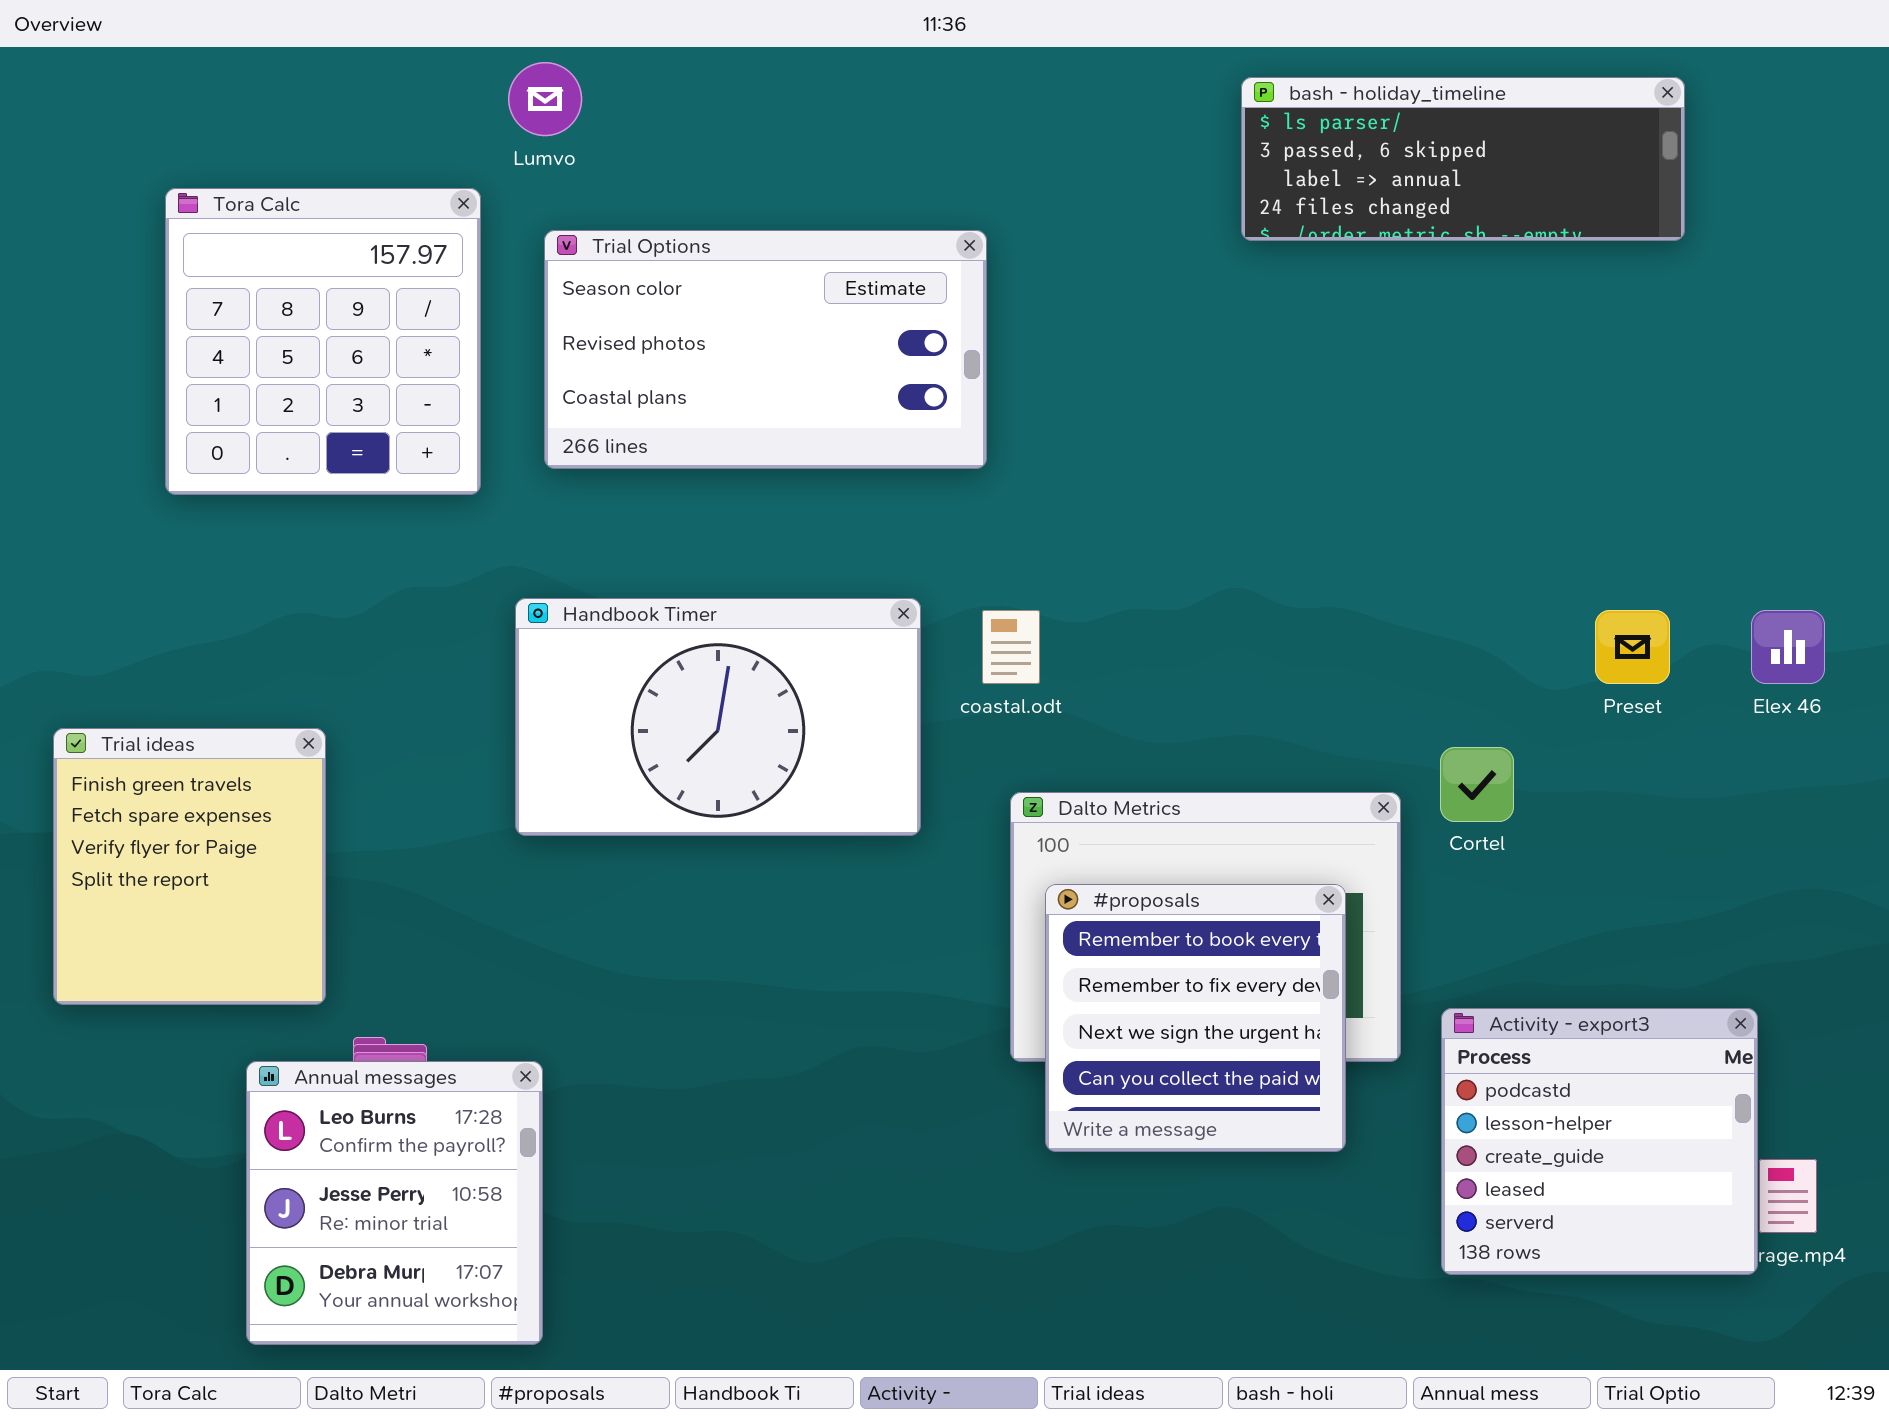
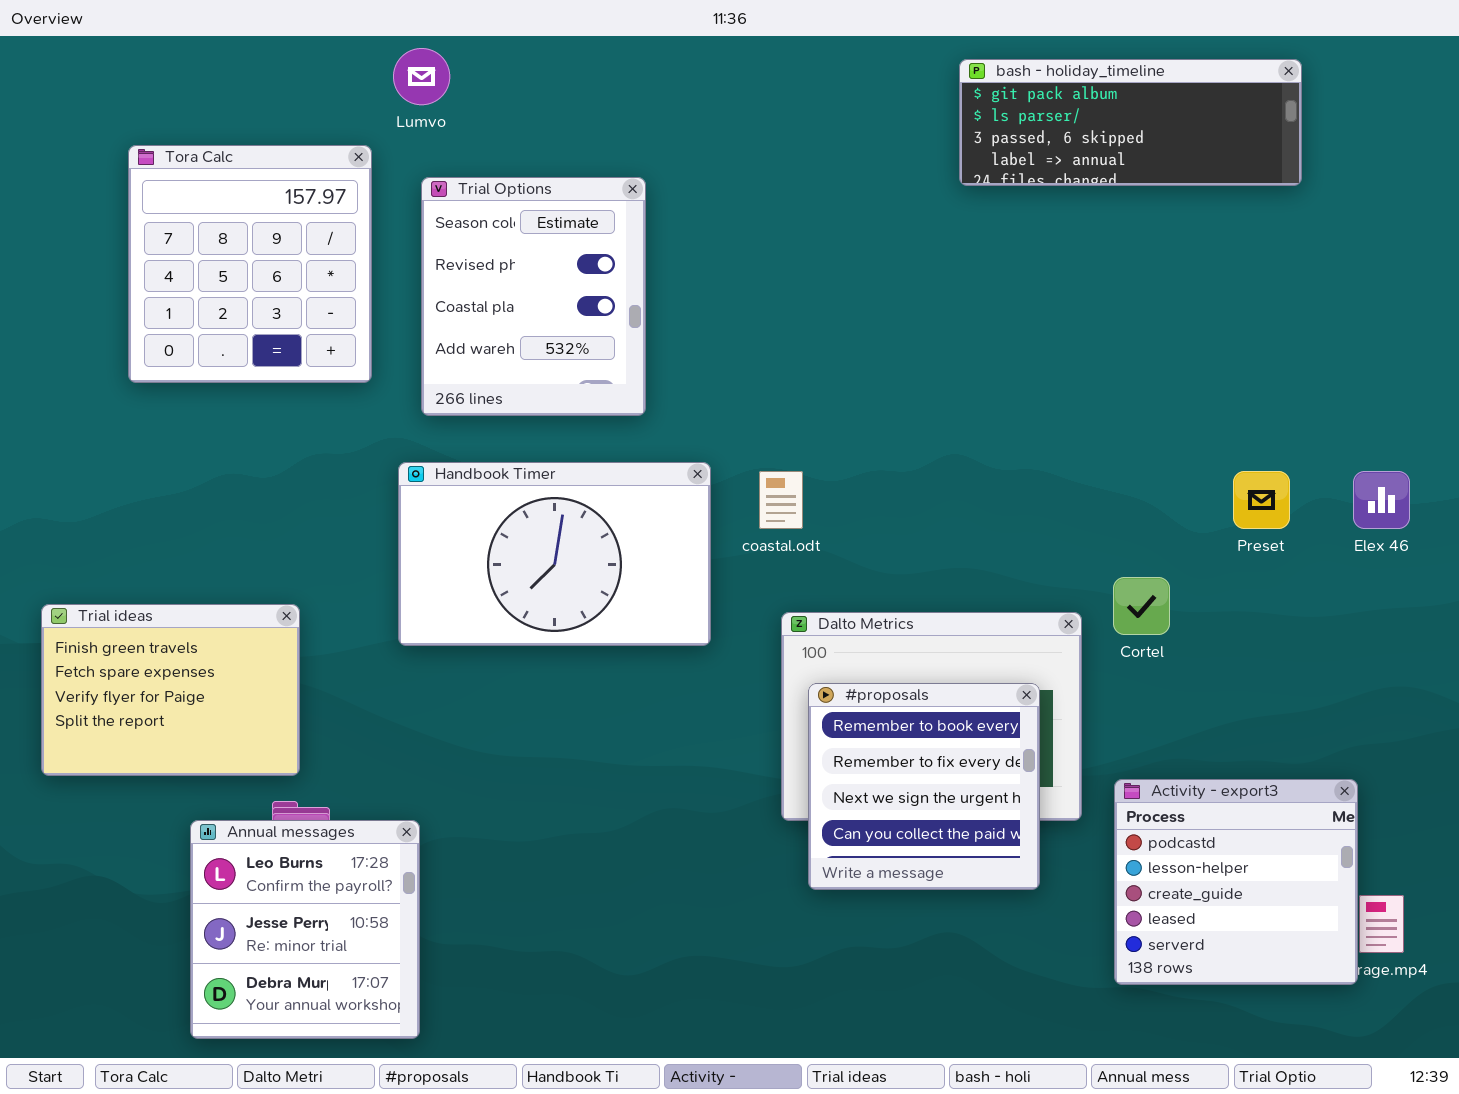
bash - holiday_timeline: [1241,77,1685,241] -> [959,59,1302,186], scrolled up 1 row
Trial Options: [544,230,987,469] -> [421,177,646,416], resized
Trial ideas: [53,728,326,1005] -> [41,604,300,776], resized

